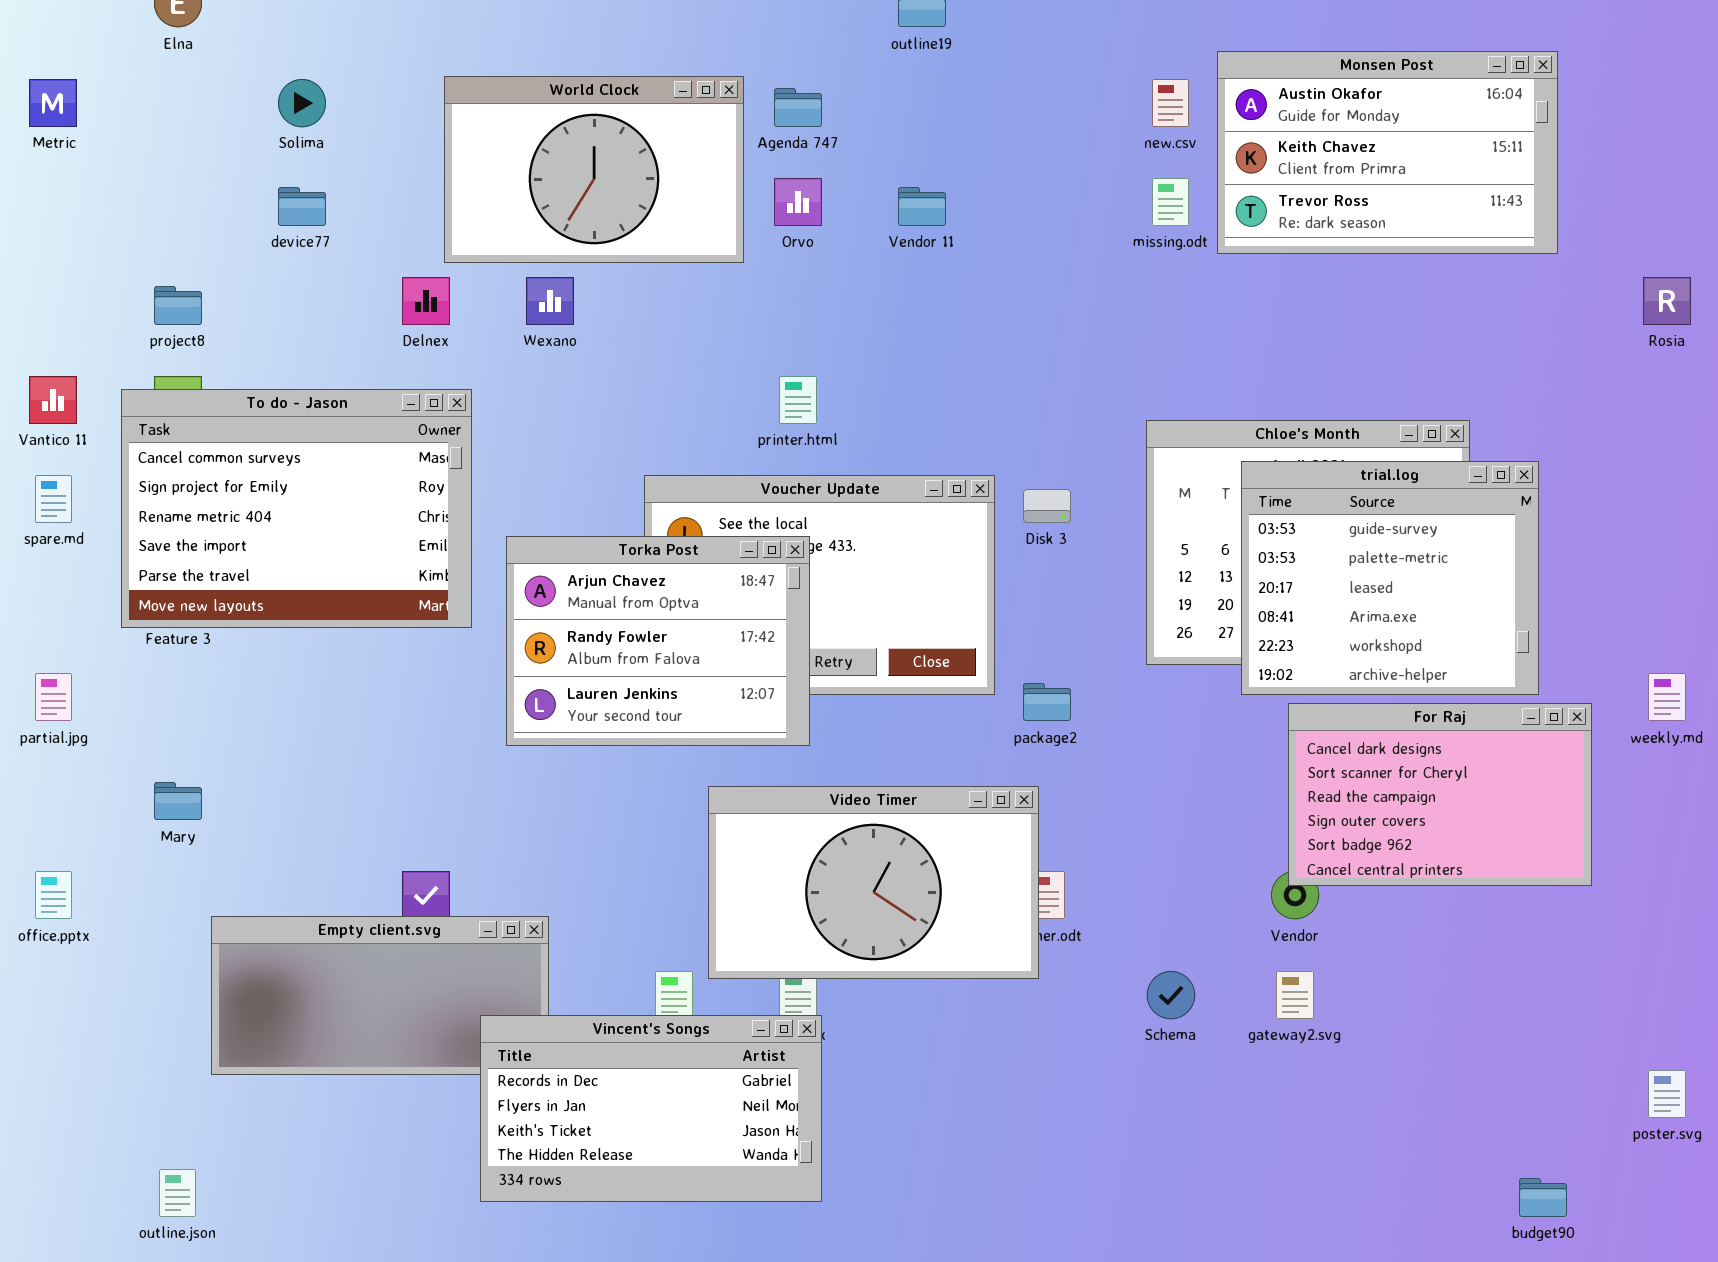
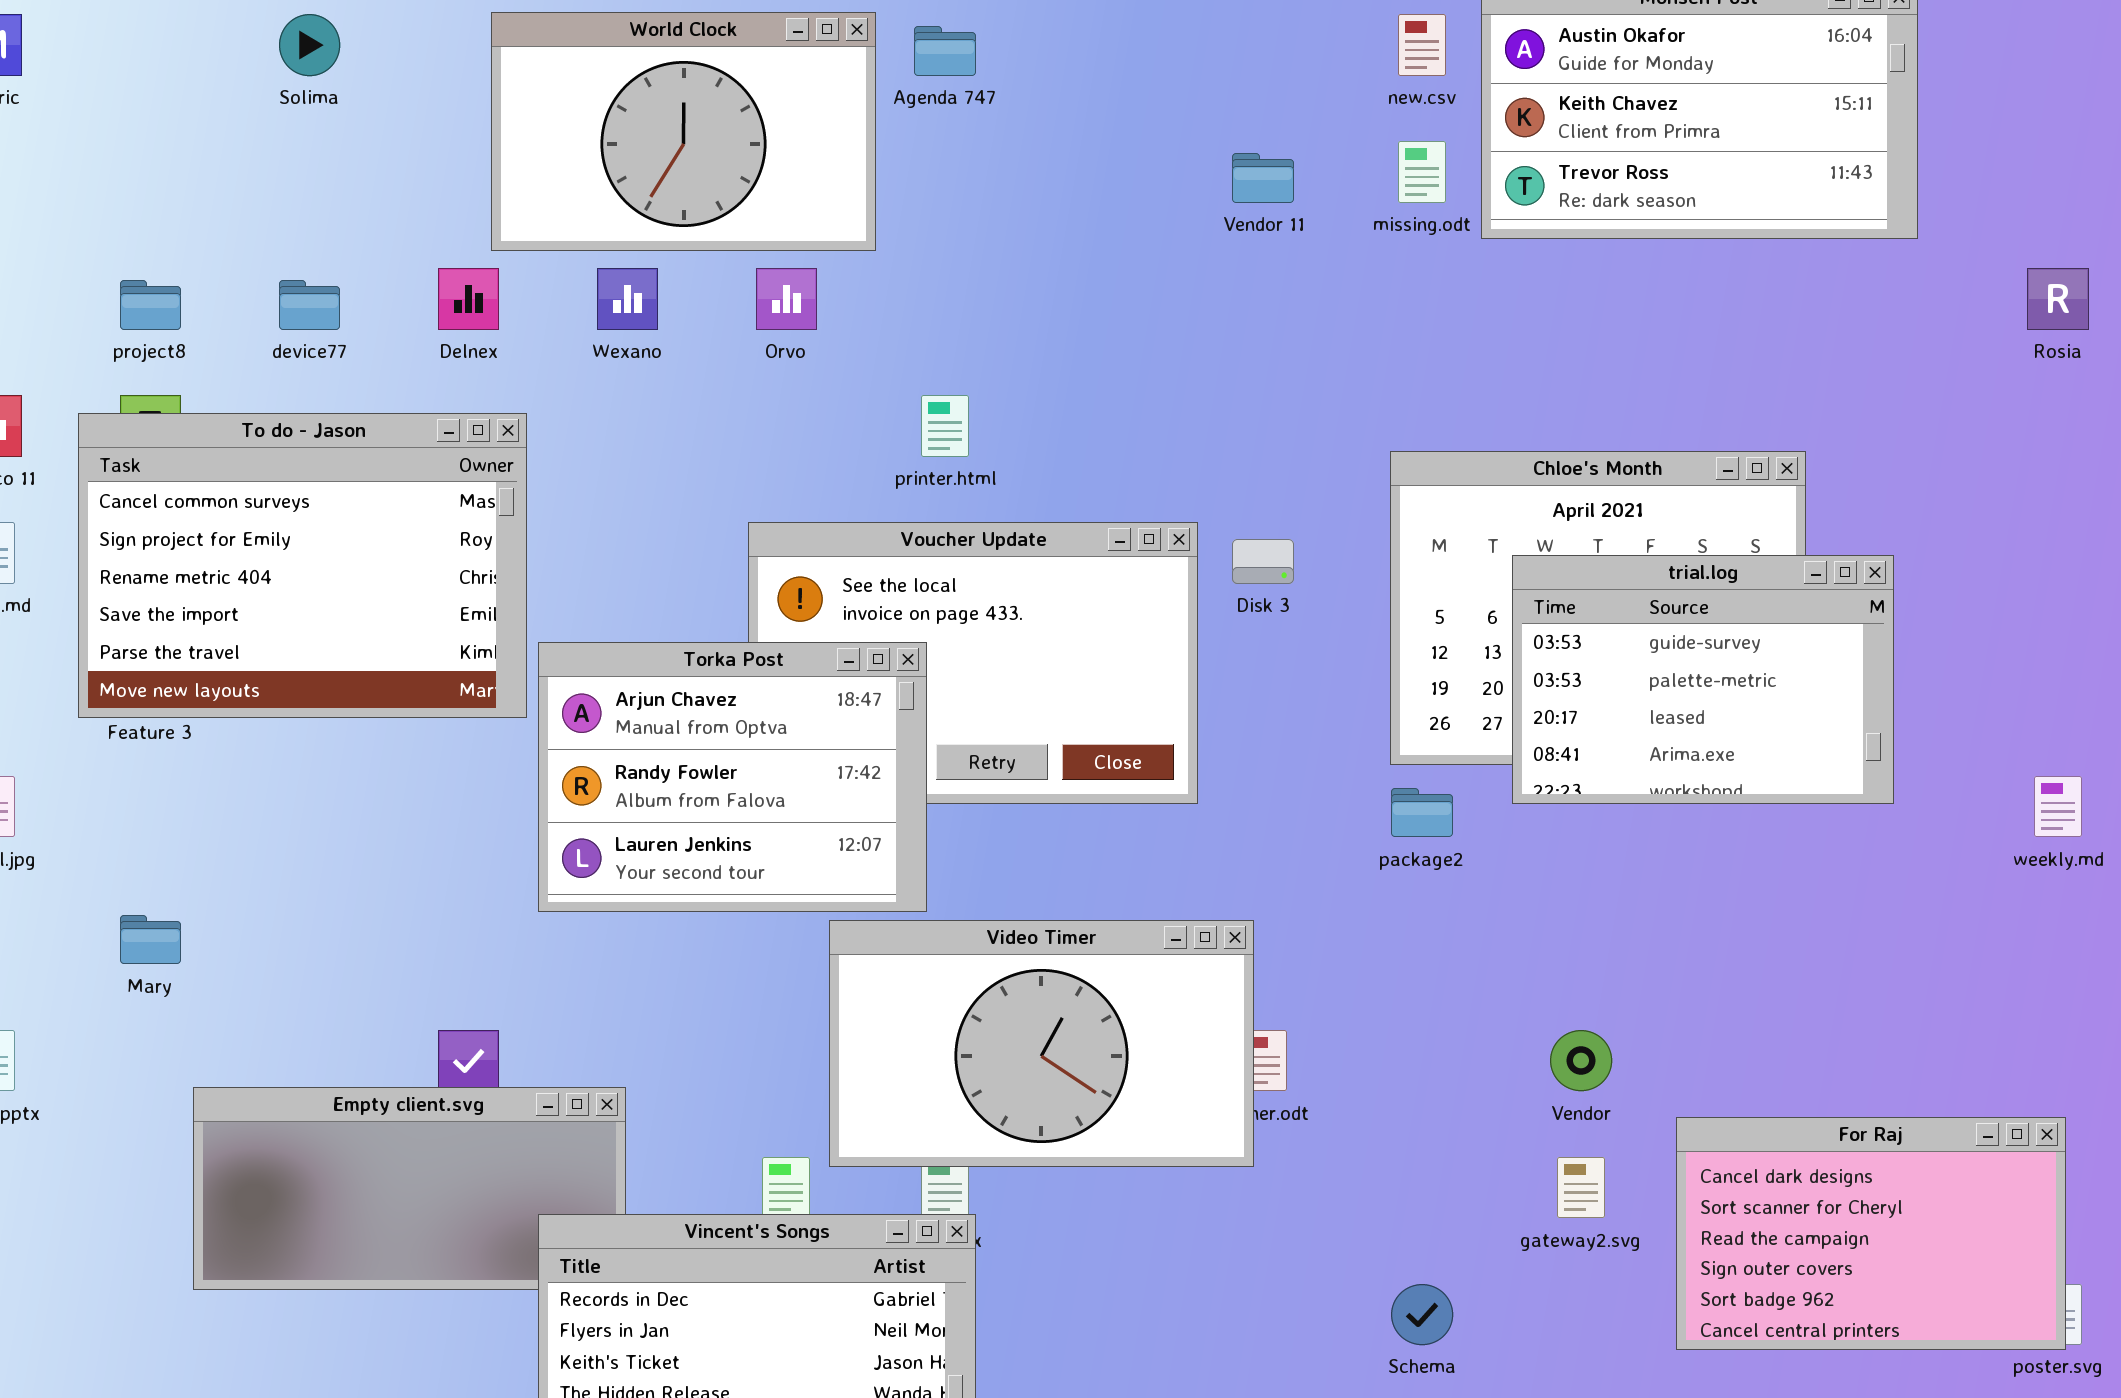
Orvo: [774,178,822,226] -> [756,268,817,330], moved
device77: [278,187,326,226] -> [279,280,340,330], moved
Vendor 11: [898,187,946,226] -> [1232,153,1294,203], moved
trial.log: [1241,461,1539,695] -> [1512,555,1894,804], resized
Torka Post: [506,536,810,746] -> [538,642,927,912], moved
package2: [1023,683,1071,721] -> [1391,788,1453,837], moved
For Raj: [1288,703,1592,886] -> [1676,1117,2066,1350], moved
Schema: [1147,971,1195,1019] -> [1391,1284,1453,1345], moved

